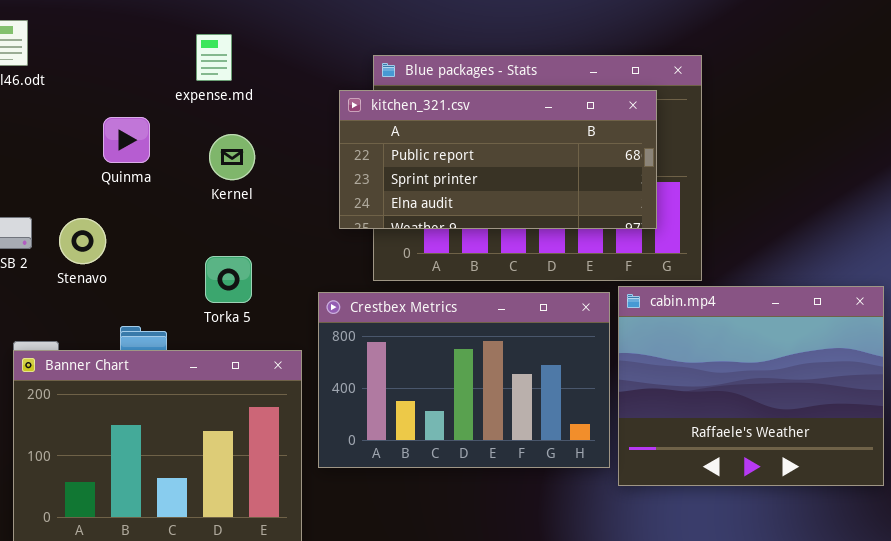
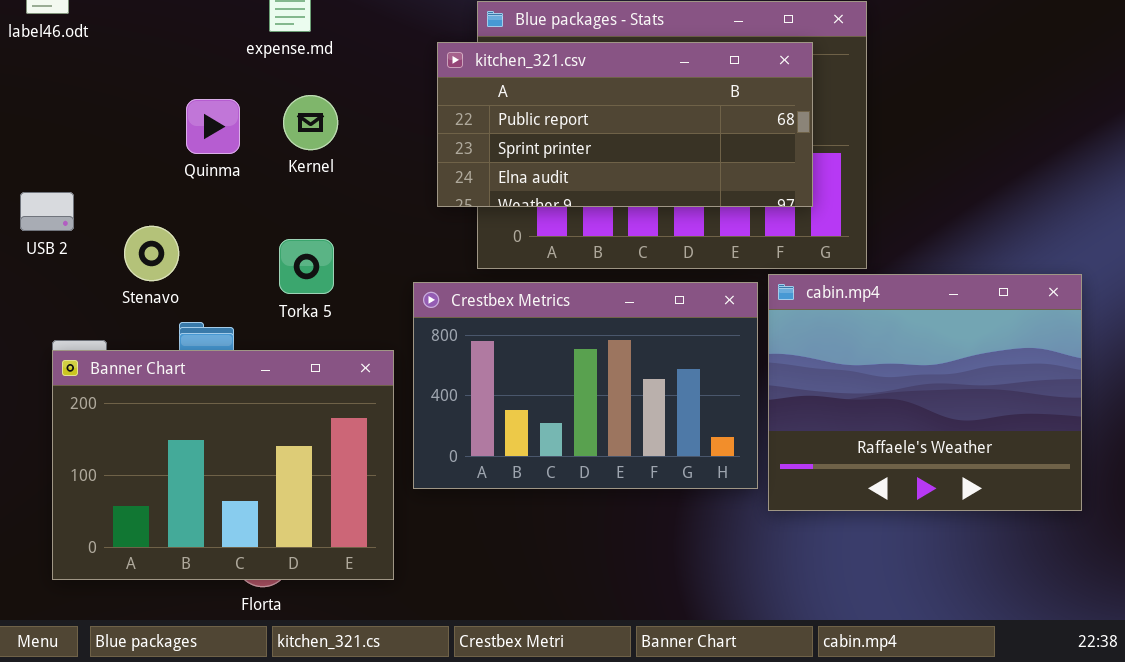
Quinma: [103,117,150,163] -> [186,99,240,154], moved
Stenavo: [59,218,106,264] -> [124,226,179,281], moved

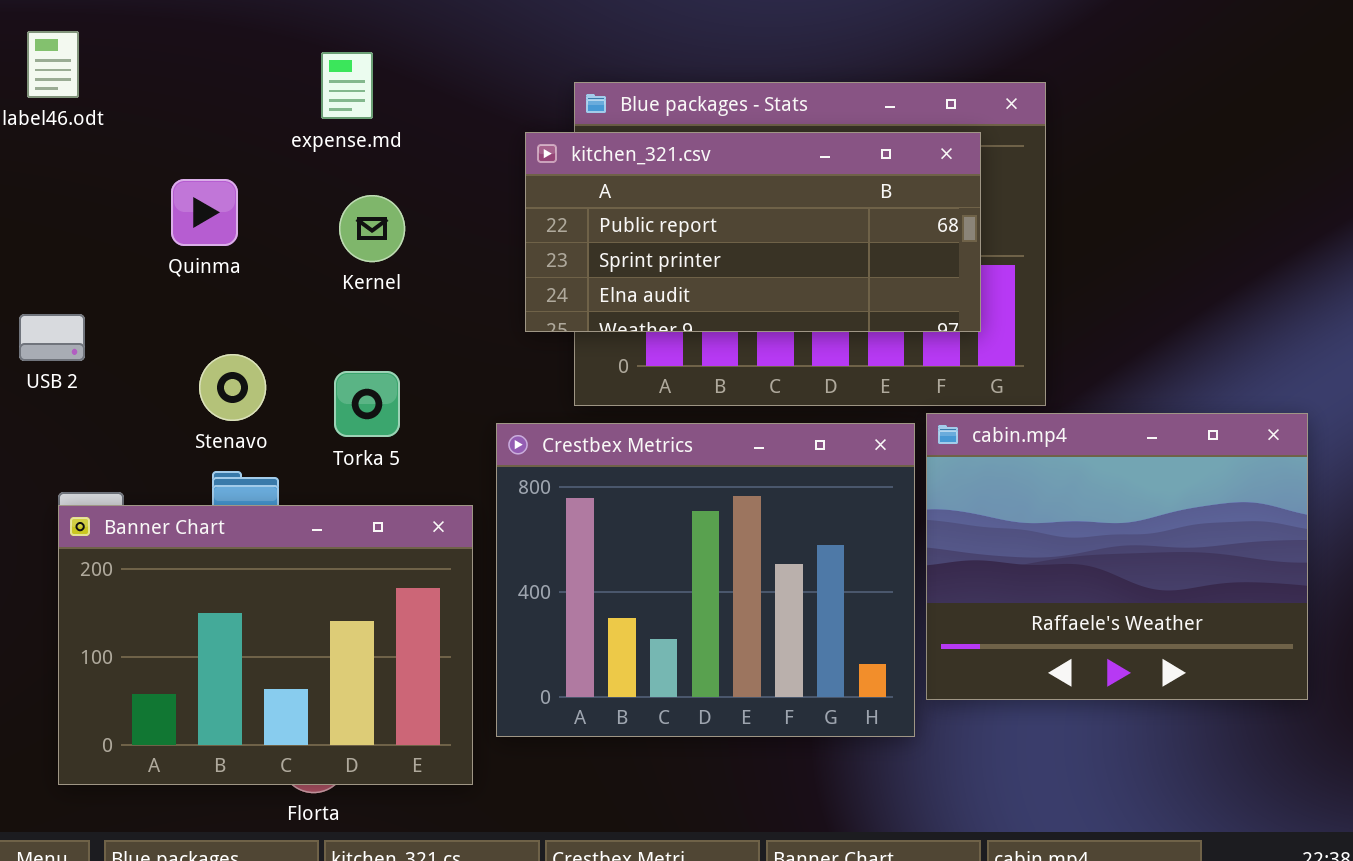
Quinma: [186,99,240,154] -> [171,179,238,246], moved
Stenavo: [124,226,179,281] -> [199,354,266,421], moved
Crestbex Metrics: [413,282,758,489] -> [496,423,915,737], resized

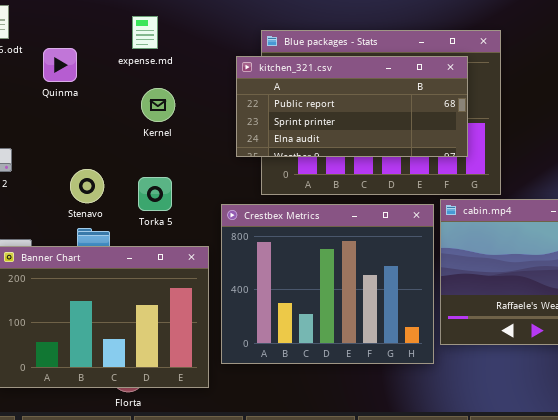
Quinma: [171,179,238,246] -> [43,48,77,82], moved

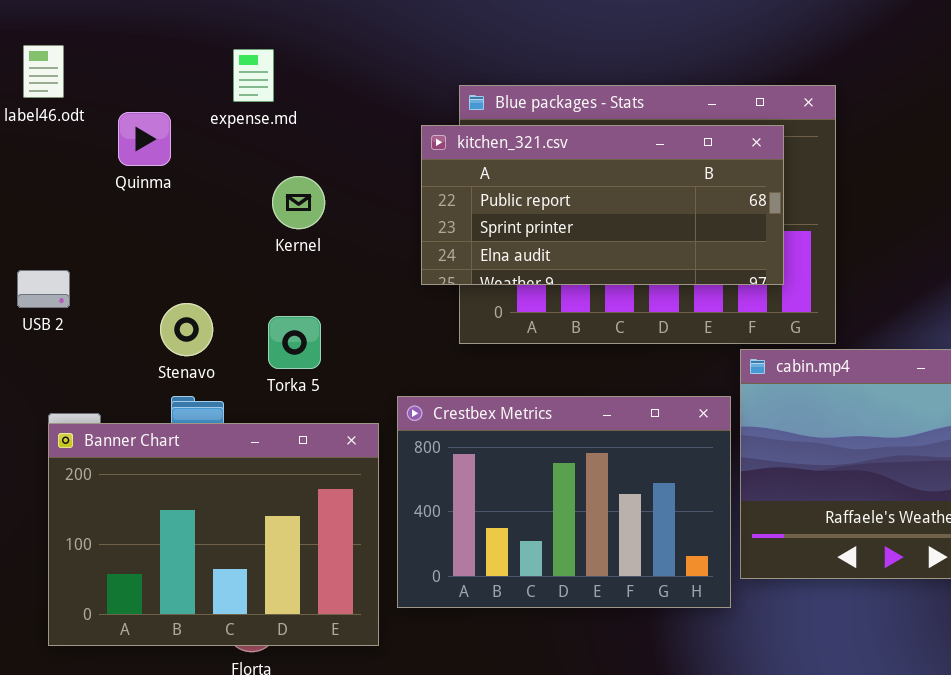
expense.md: [132,16,158,49] -> [233,49,274,102], moved
Crestbex Metrics: [221,204,434,364] -> [397,396,731,608], resized

